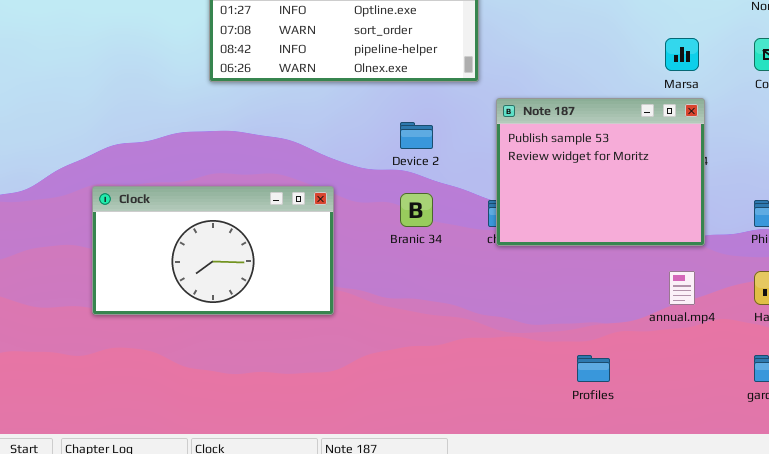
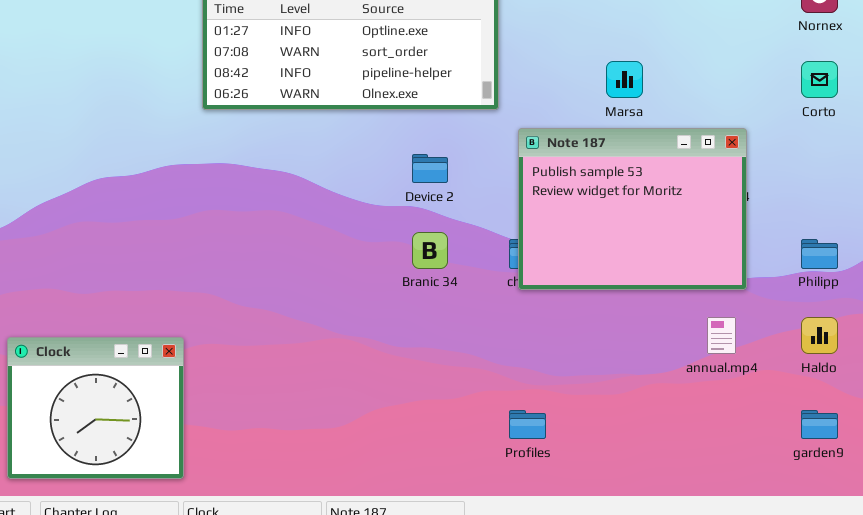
Marsa: [665,38,699,71] -> [606,61,643,98], moved
Clock: [92,186,334,315] -> [7,337,184,479], moved, resized
Profiles: [577,355,610,382] -> [509,410,546,439], moved

